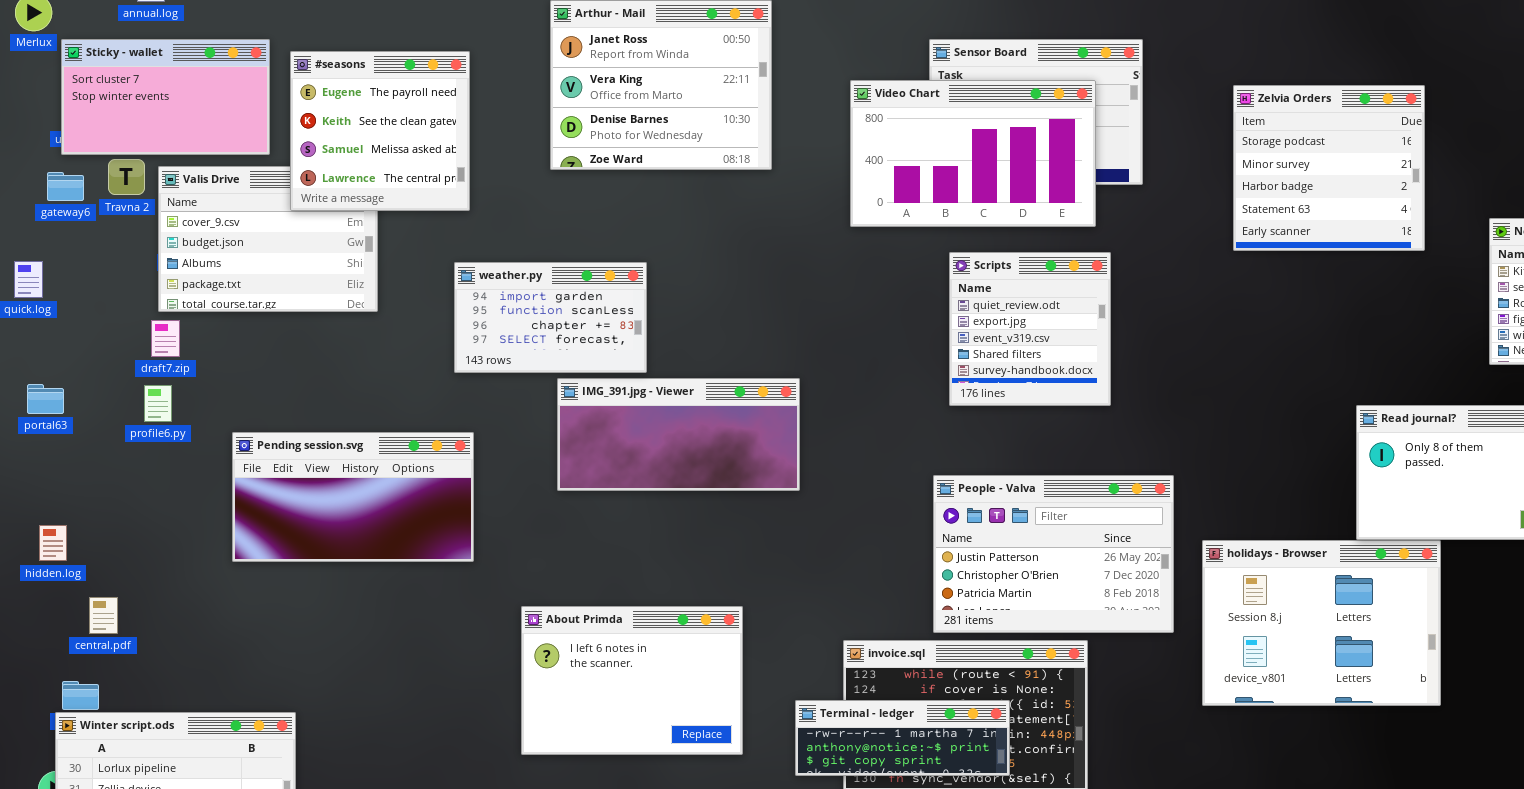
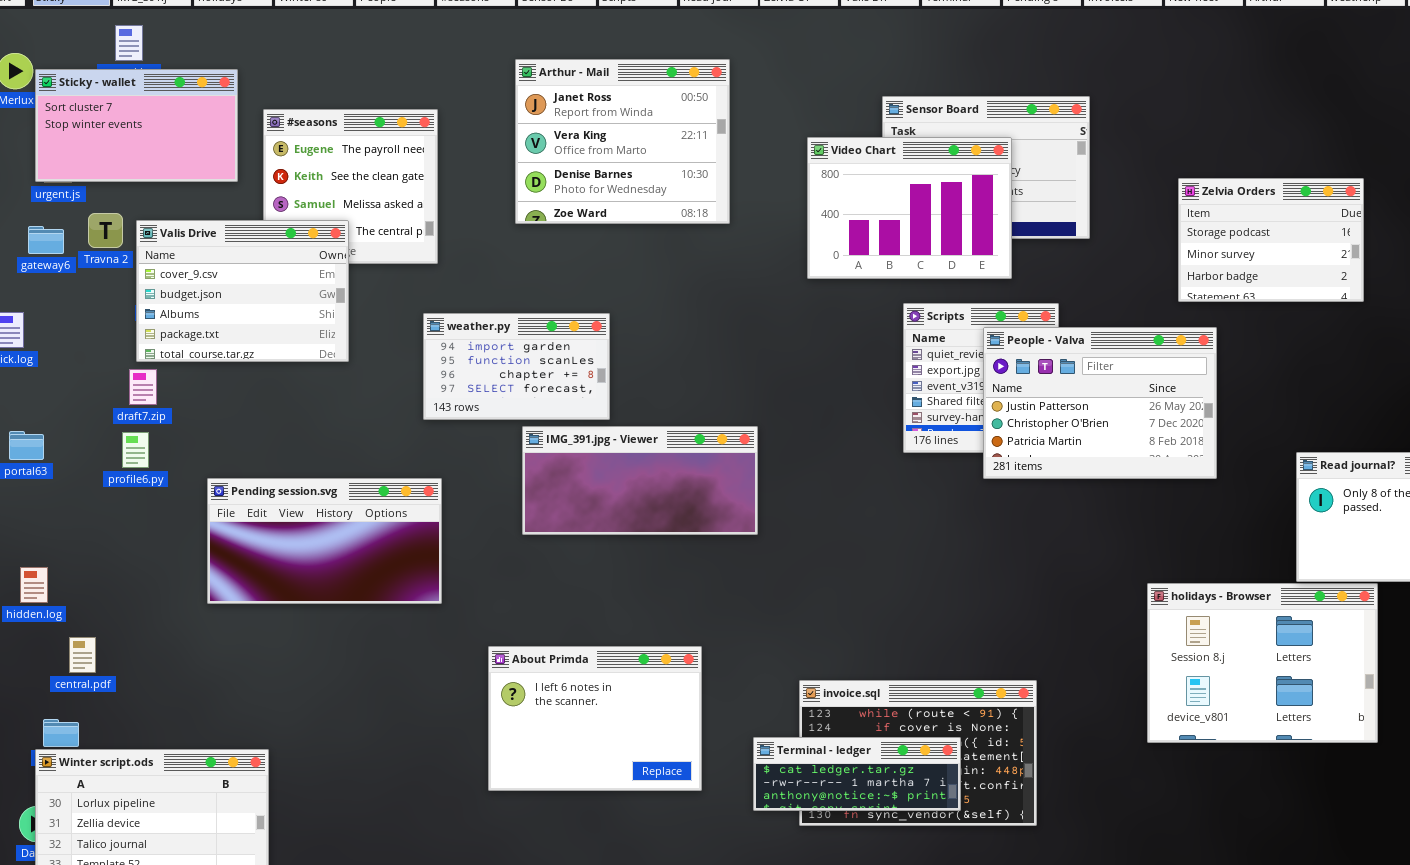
Sticky - wallet: [61,39,270,155] -> [35,69,238,182], moved
Video Chart: [850,80,1096,227] -> [807,137,1012,279], resized
Zelvia Orders: [1233,85,1425,251] -> [1178,178,1364,302], resized
Valis Drive: [158,166,378,312] -> [136,220,349,362], raised
People - Valva: [933,475,1174,633] -> [983,327,1217,479], moved
Terminal - ledger: [795,700,1010,776] -> [753,737,961,811], scrolled up 1 row

